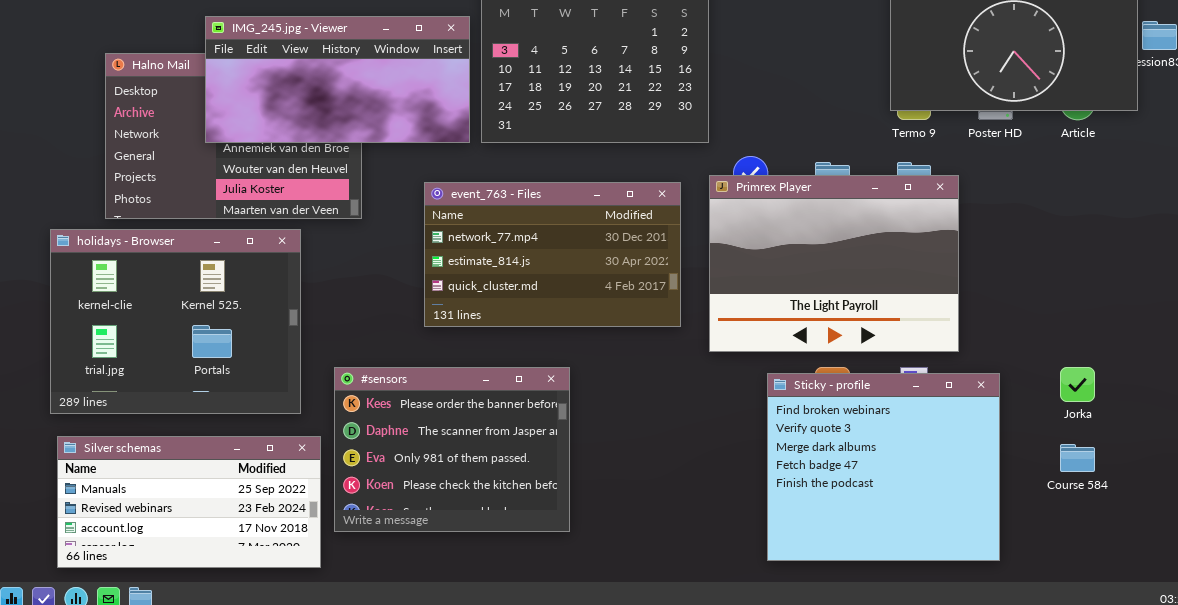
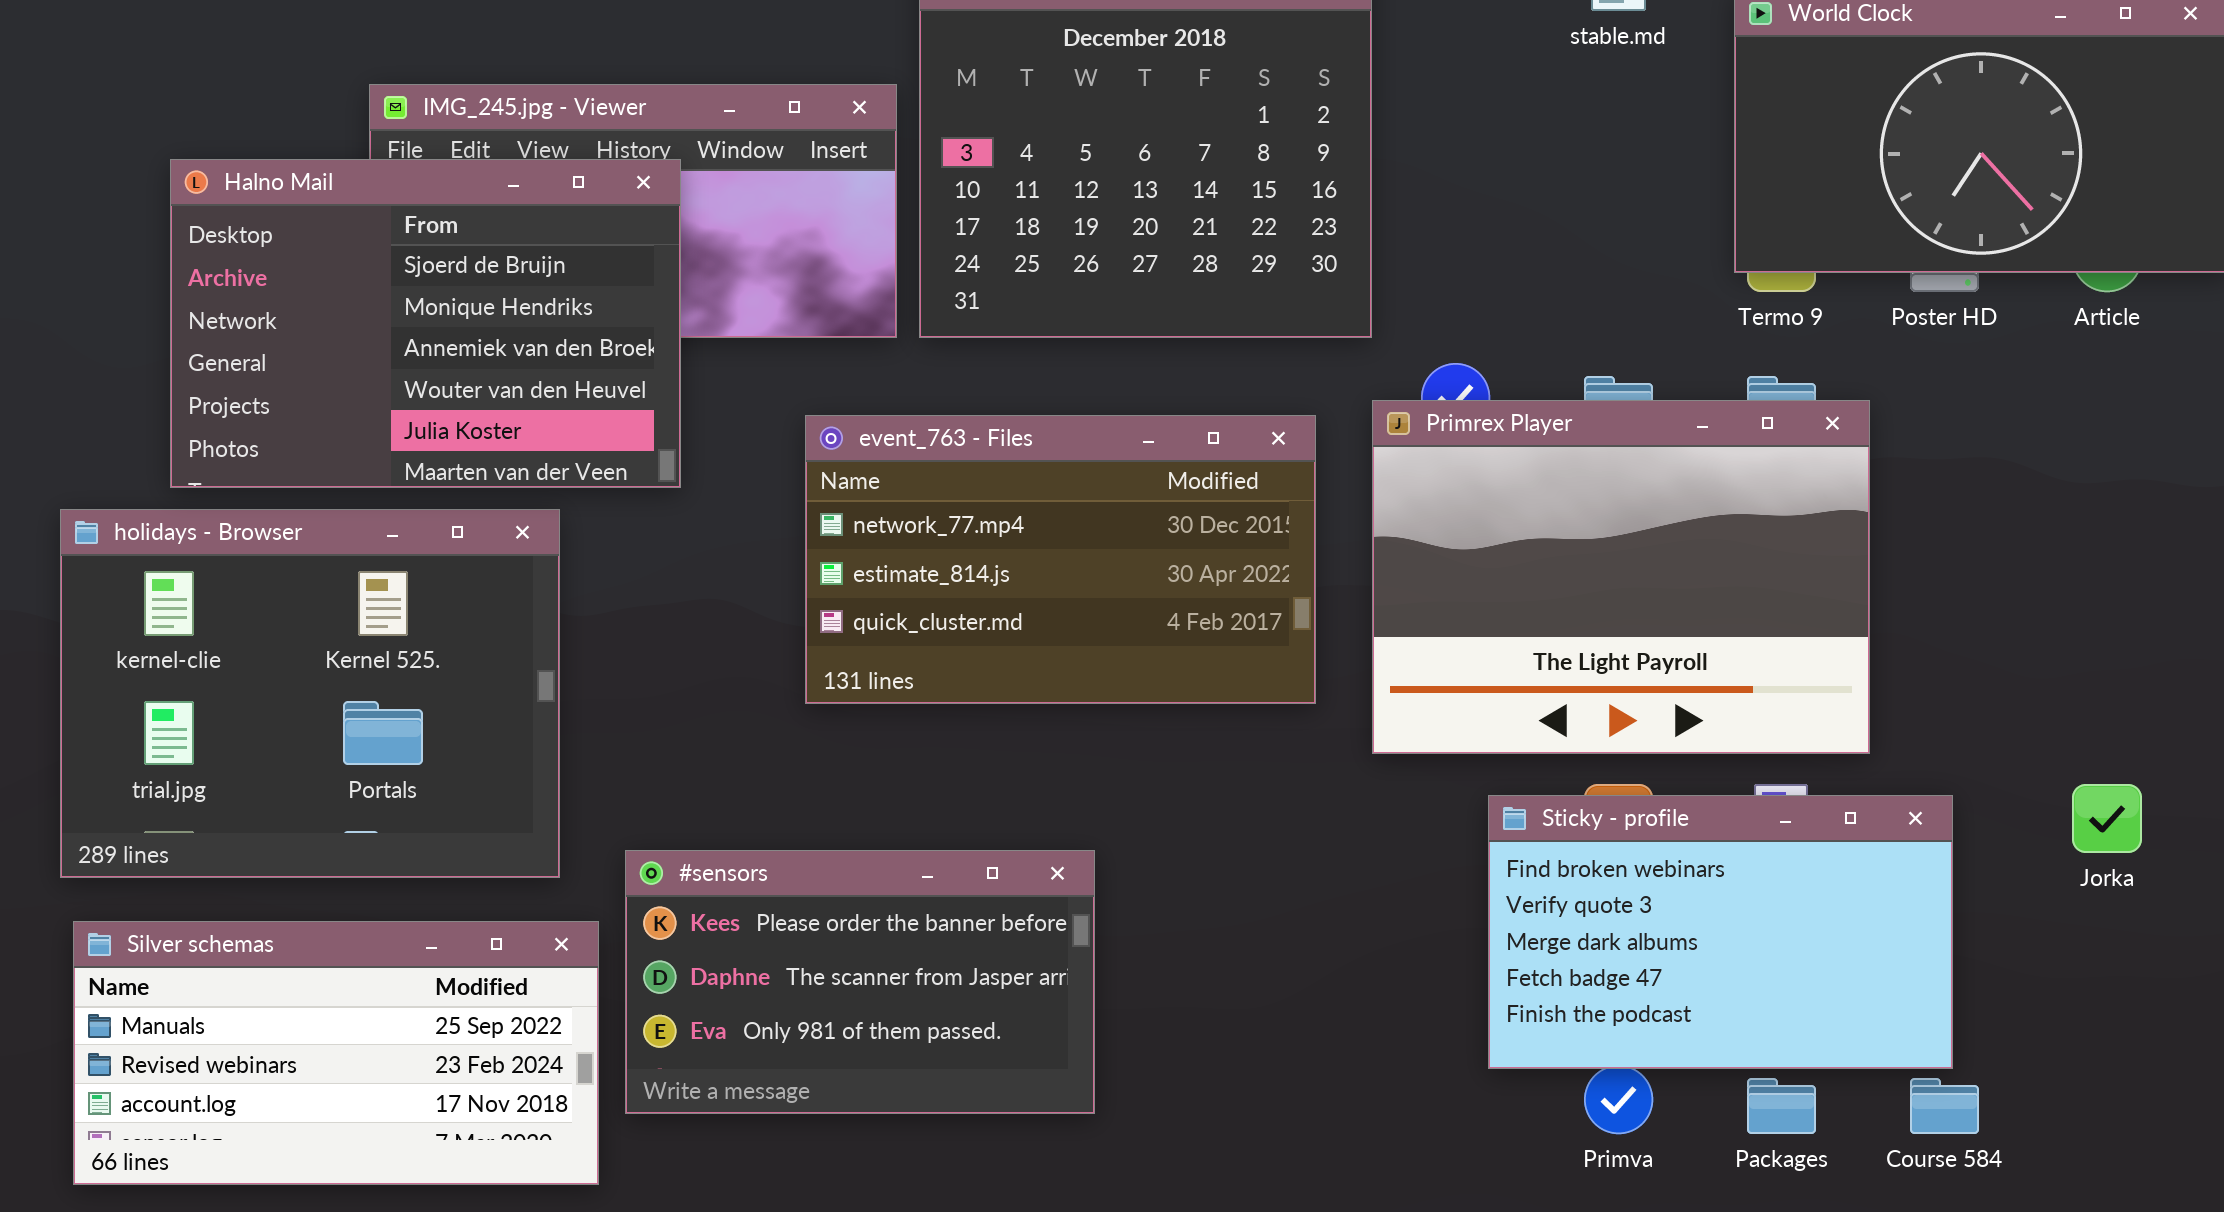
Halno Mail: [105,53,362,219] -> [170,159,681,488], raised
#sensors: [334,367,570,532] -> [625,850,1095,1114], resized
Sticky - profile: [767,373,1000,561] -> [1488,795,1953,1069], resized
Course 584: [1060,444,1095,472] -> [1910,1078,1979,1134], moved

